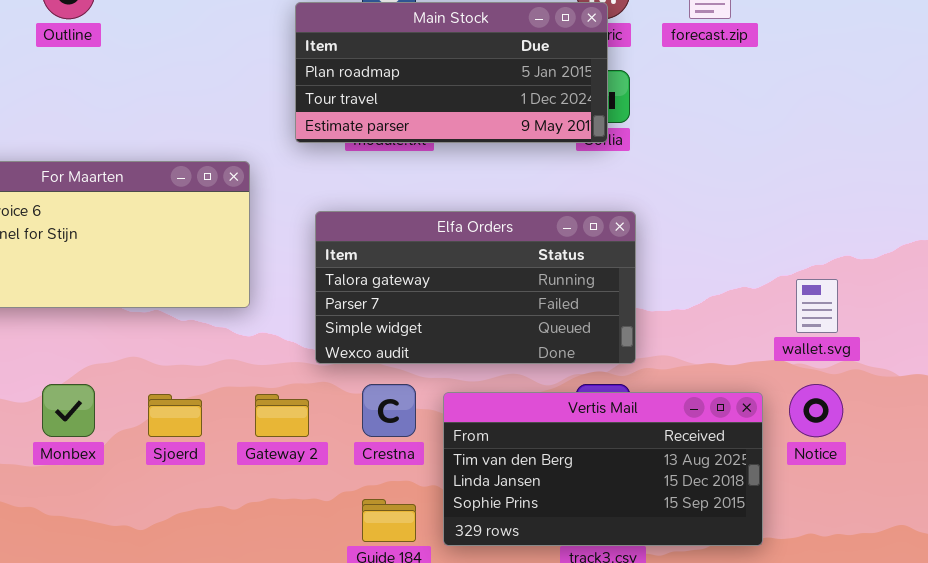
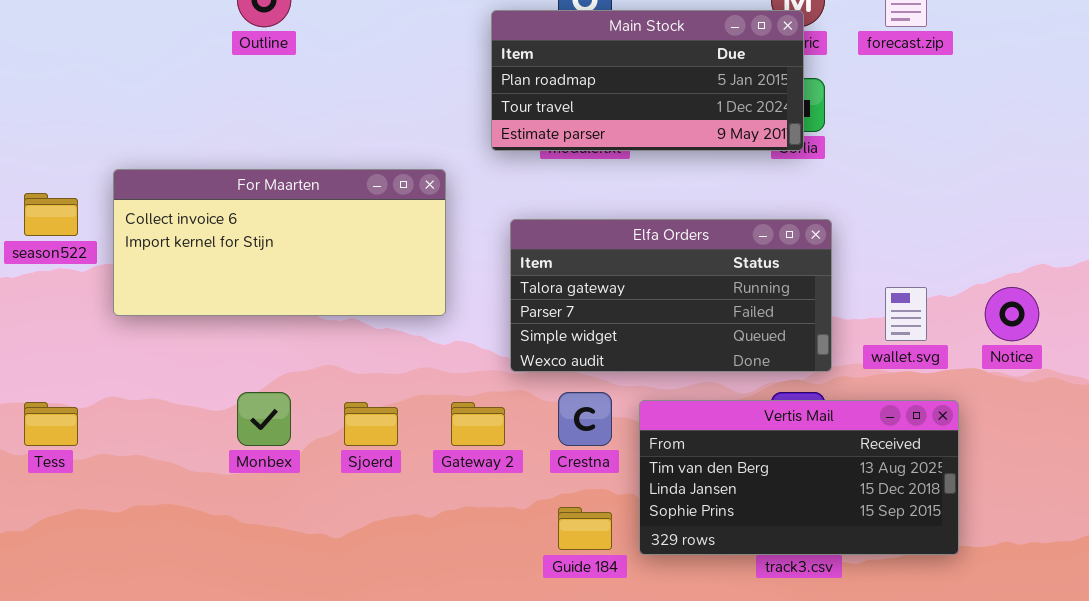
wallet.svg: [796,279,838,333] -> [885,287,927,341], moved
Notice: [789,384,843,437] -> [985,287,1039,341], moved

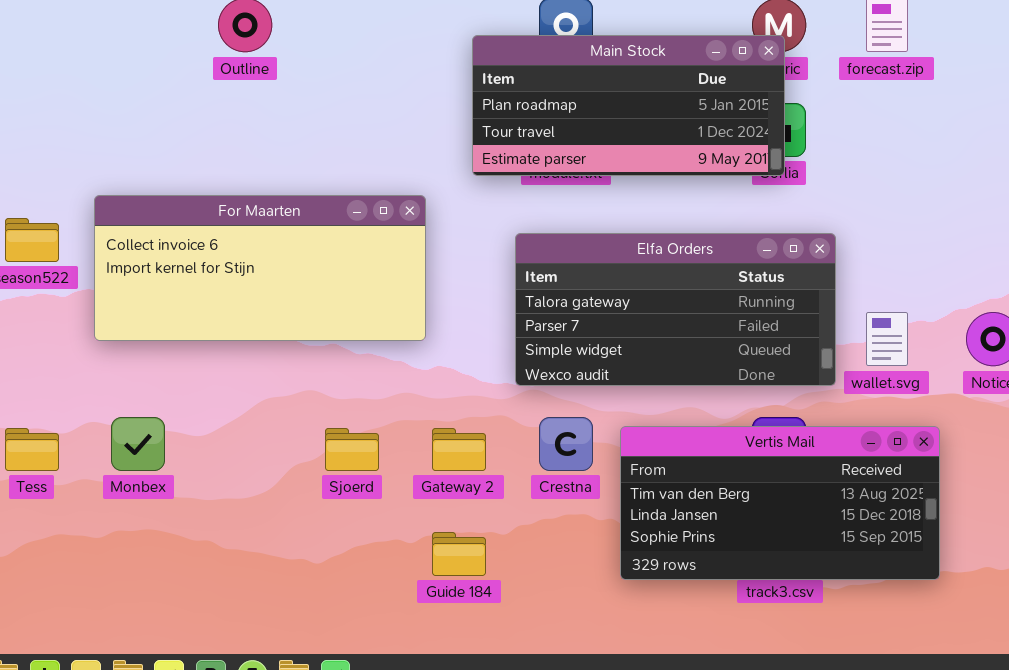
Elfa Orders: [510,219,832,372] -> [515,233,836,386], moved
Monbex: [237,392,291,446] -> [111,417,165,471], moved
Guide 184: [558,507,612,550] -> [432,532,486,576], moved

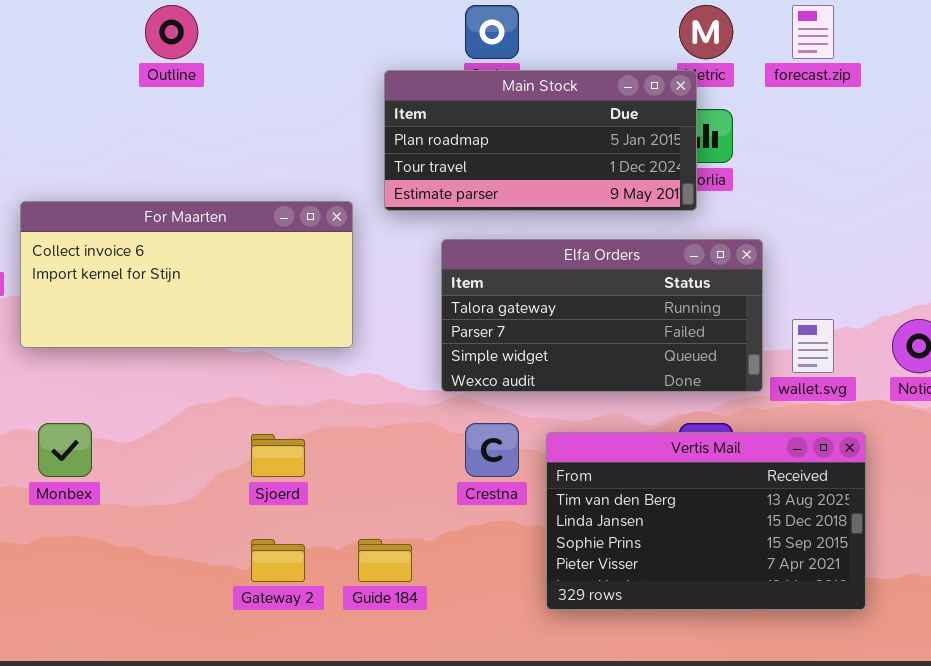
Main Stock: [472,35,785,176] -> [384,70,697,211], moved
Vertis Mail: [620,426,940,580] -> [546,432,866,610], resized
Gateway 2: [432,428,486,471] -> [251,539,305,582], moved

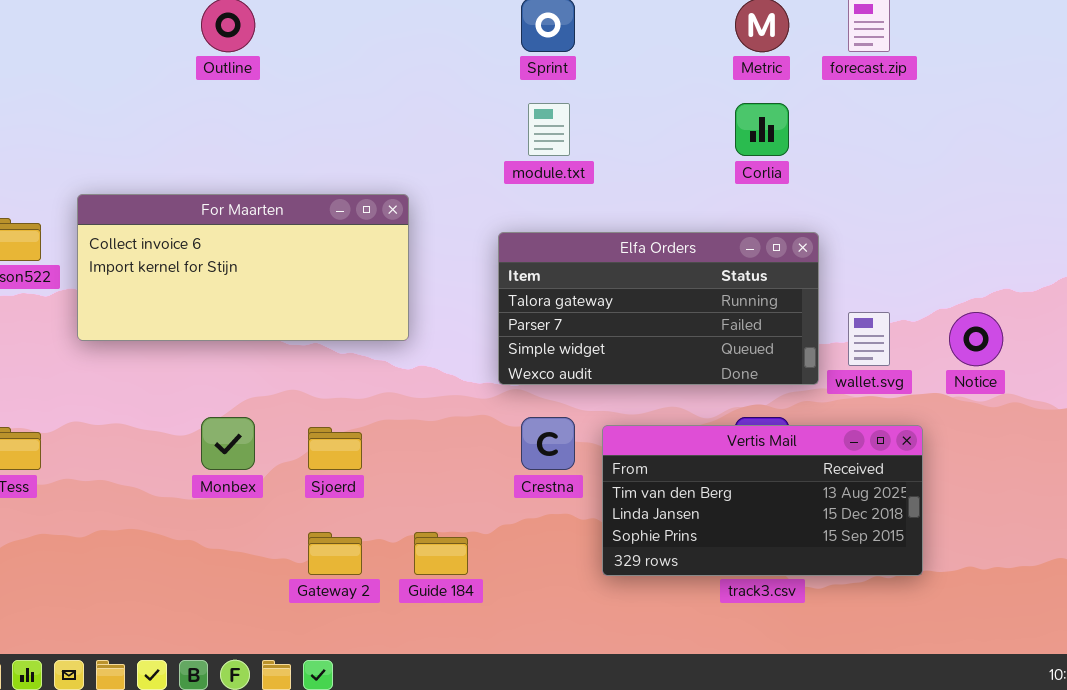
Main Stock: [384,70,697,211] -> none, closed
Monbex: [38,423,92,477] -> [201,417,255,470], moved
Vertis Mail: [546,432,866,610] -> [602,425,923,576], resized

